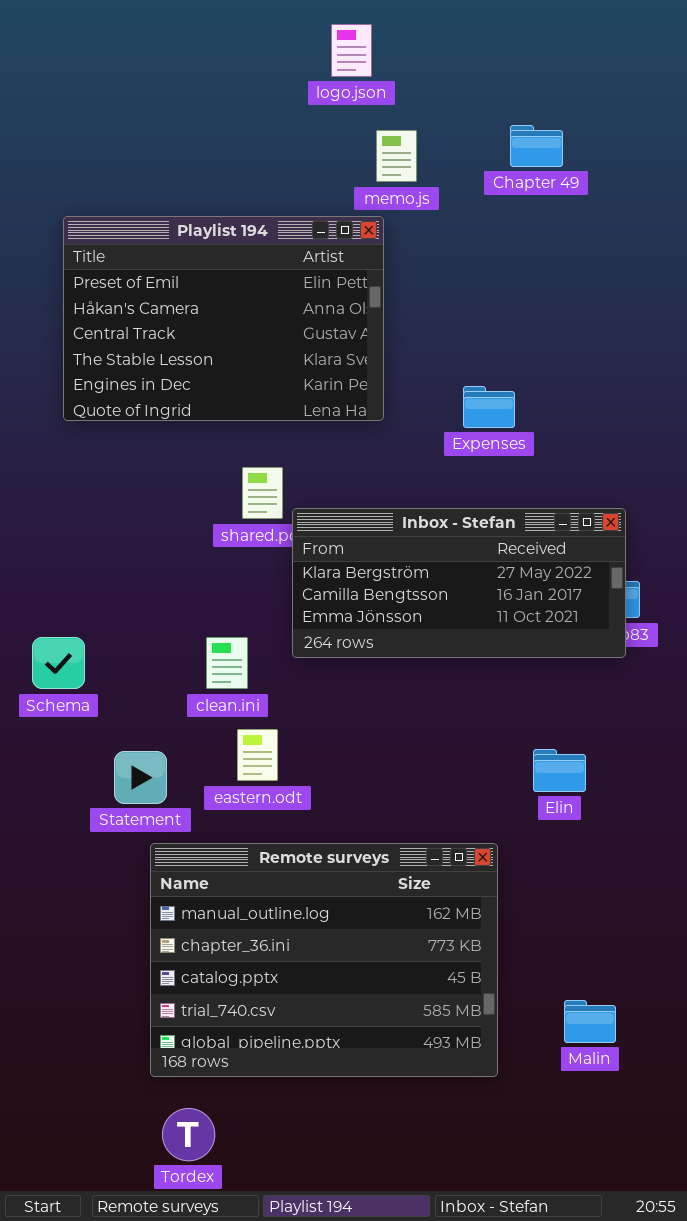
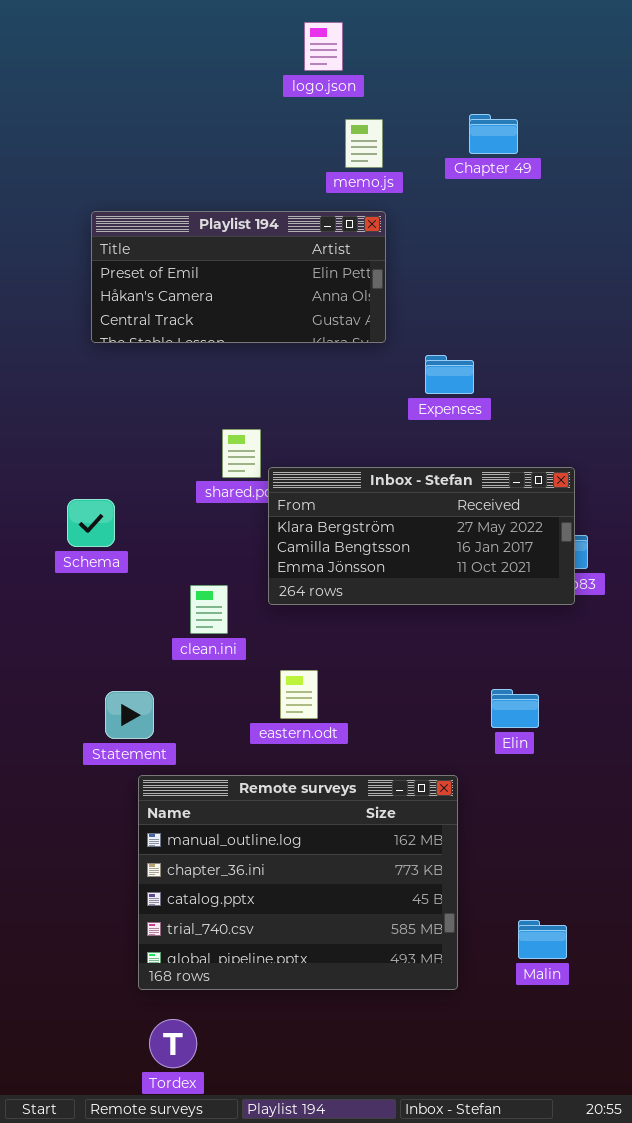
Playlist 194: [63,216,384,421] -> [91,211,386,343], moved, resized
Schema: [32,637,85,689] -> [67,499,115,547], moved
eastern.odt: [237,729,278,781] -> [280,670,318,719], moved

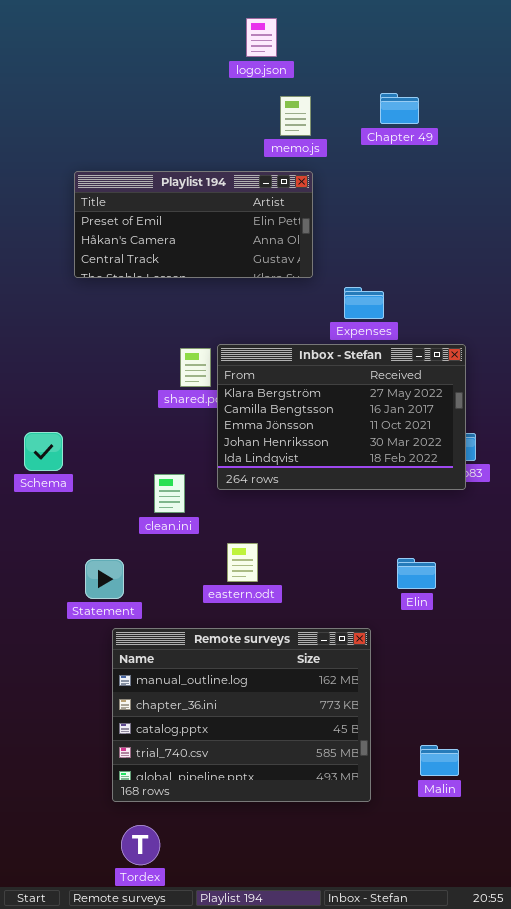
Inbox - Stefan: [268,467,575,605] -> [217,344,466,490], resized
Schema: [67,499,115,547] -> [24,432,63,471], moved

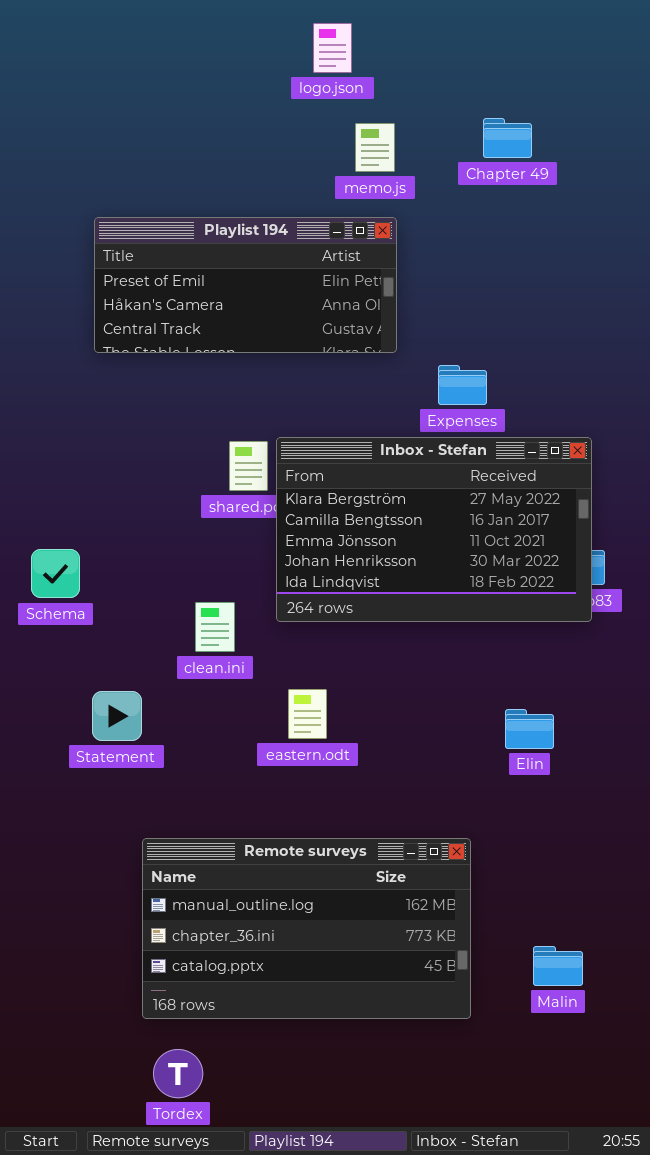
Statement: [85,559,124,599] -> [92,691,142,741], moved
Remote surveys: [112,628,371,802] -> [142,838,471,1019], resized

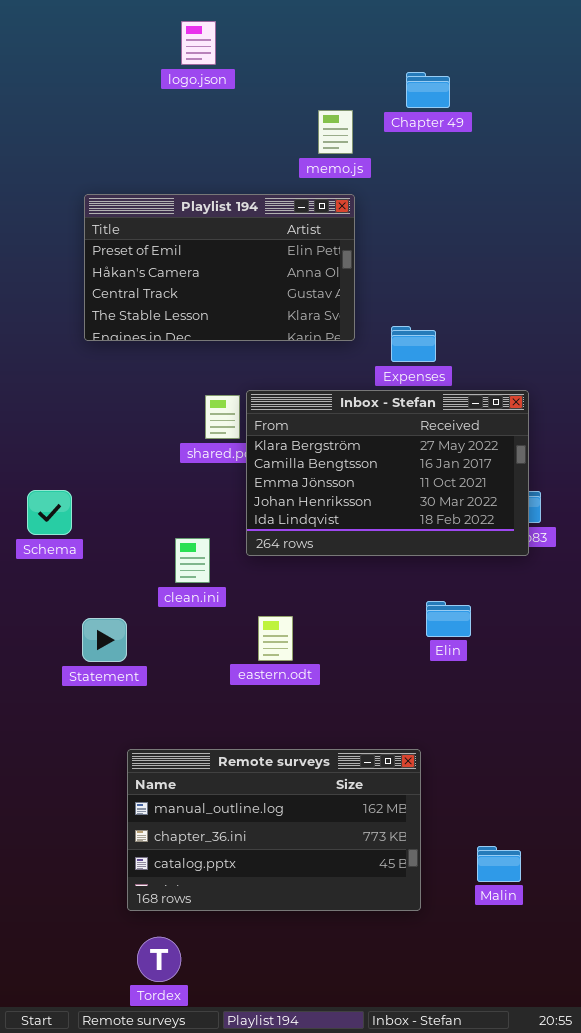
logo.json: [313,23,352,73] -> [181,21,216,65], moved
Chapter 49: [483,118,532,158] -> [406,72,450,108], moved
Playlist 194: [94,217,397,353] -> [84,194,355,341], resized
Elin: [505,709,554,749] -> [426,601,471,637], moved

